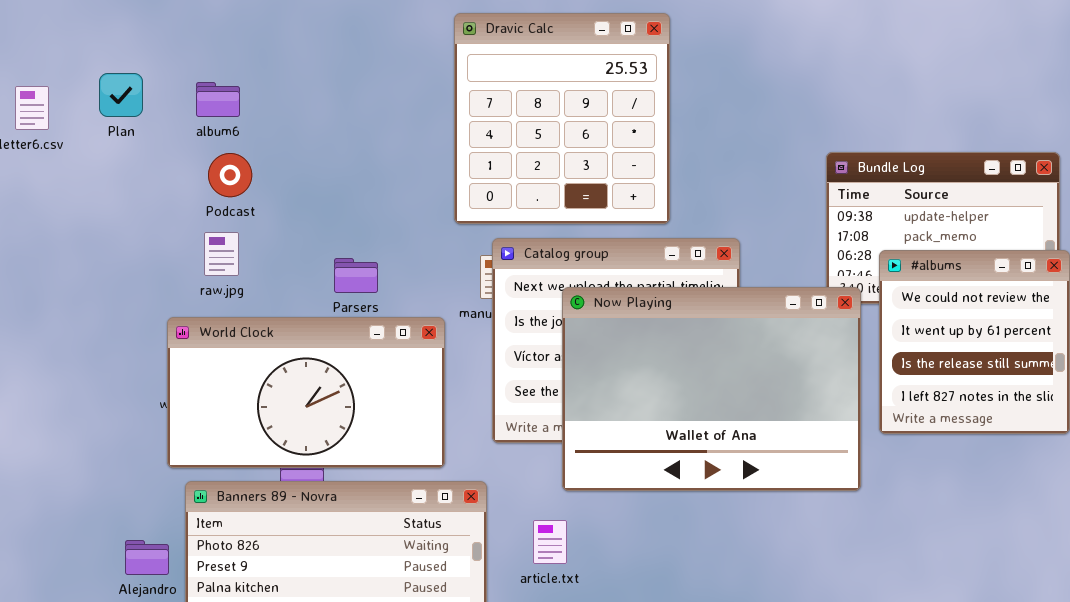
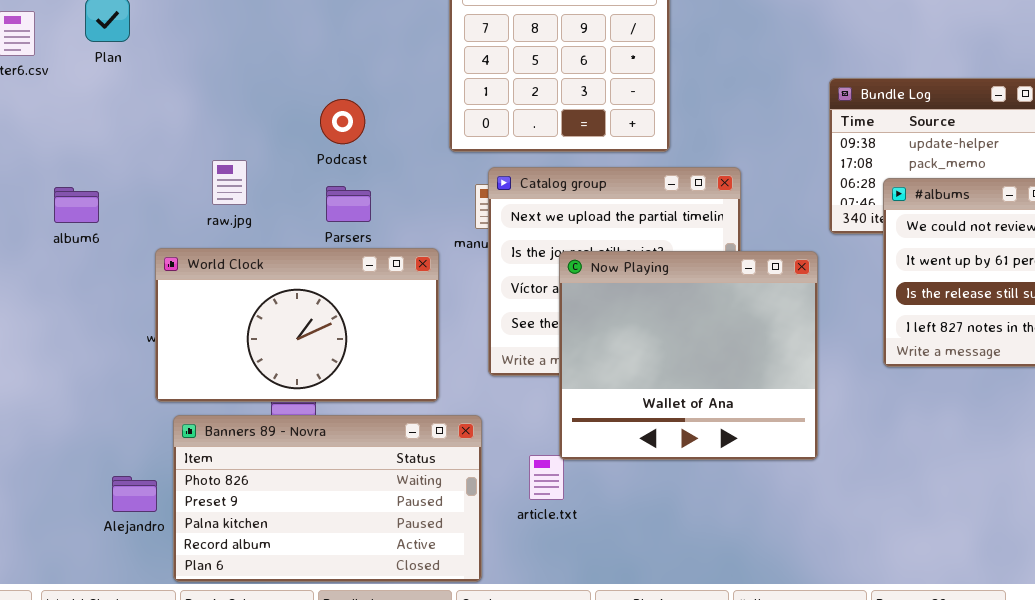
album6: [196,82,240,117] -> [54,187,99,223], moved
Podcast: [208,153,252,197] -> [320,99,365,144], moved
raw.jpg: [204,232,239,276] -> [212,160,247,205], moved
Now Playing: [562,287,861,491] -> [559,251,818,460], moved, resized

